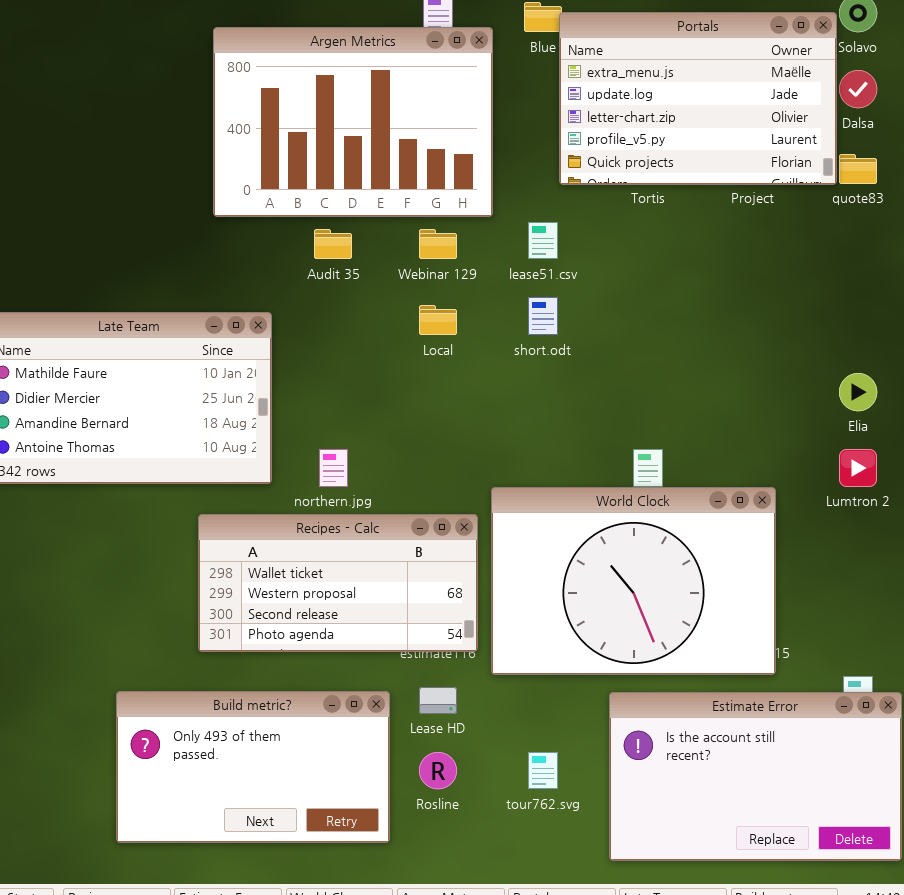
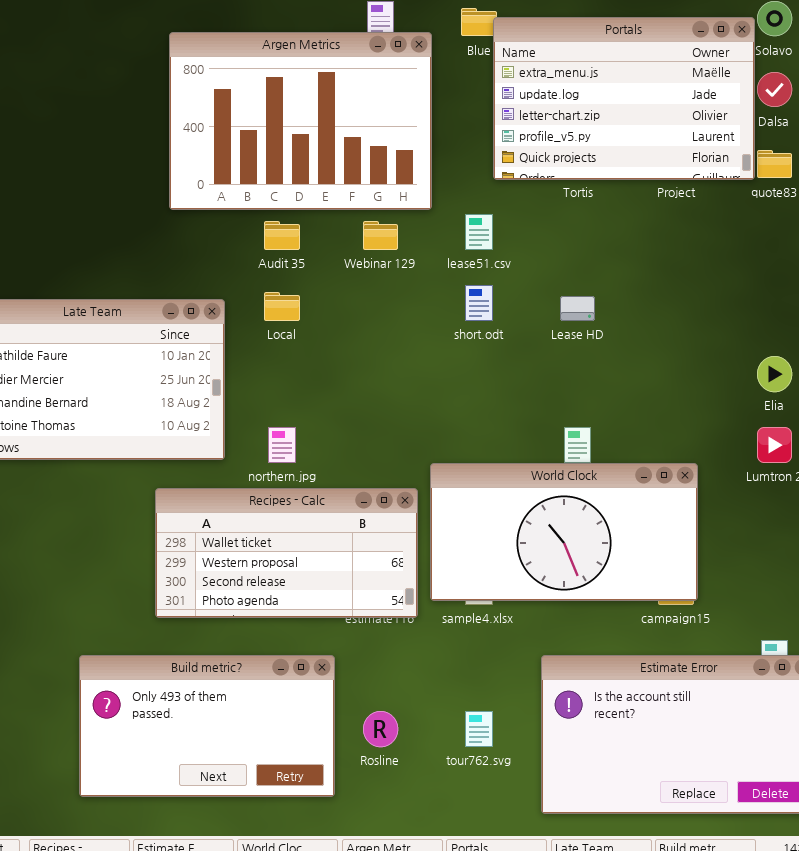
Local: [419,305,457,335] -> [264,292,300,321], moved
World Clock: [491,487,776,675] -> [430,463,698,601], resized
Lease HD: [419,687,457,714] -> [560,296,595,321], moved

